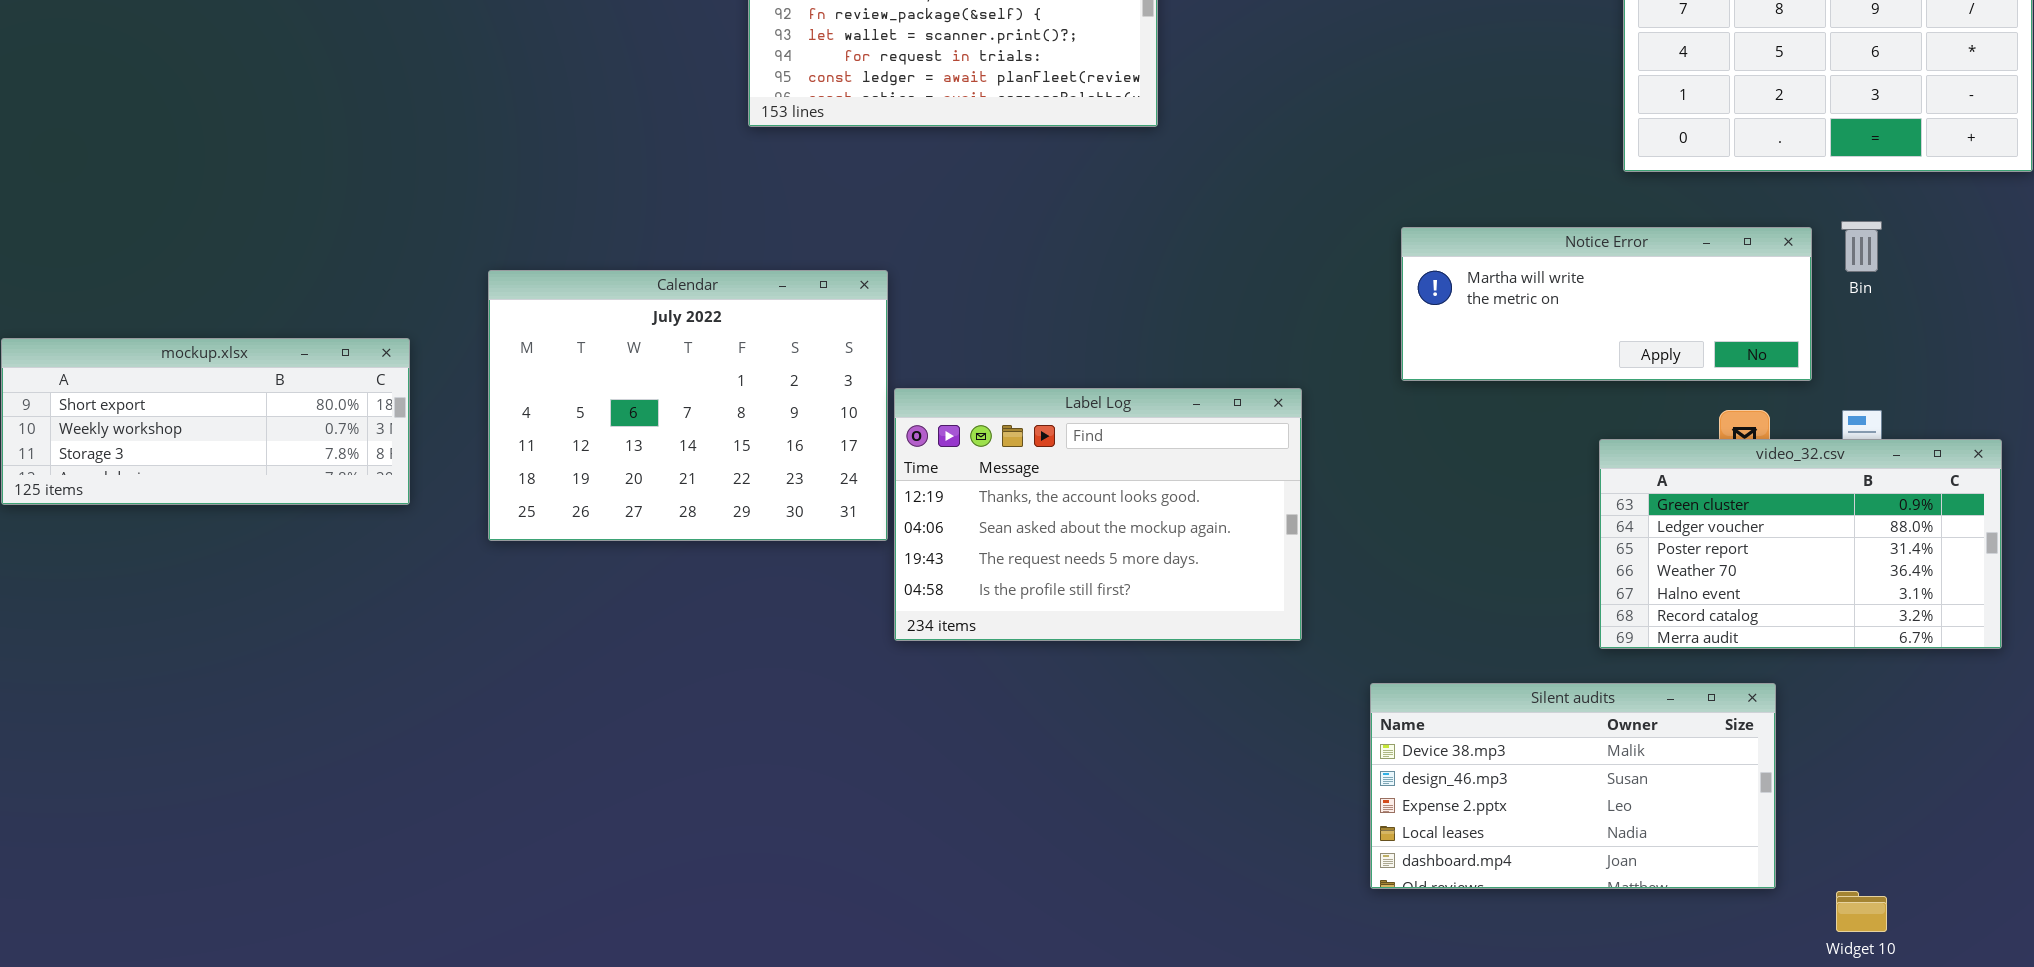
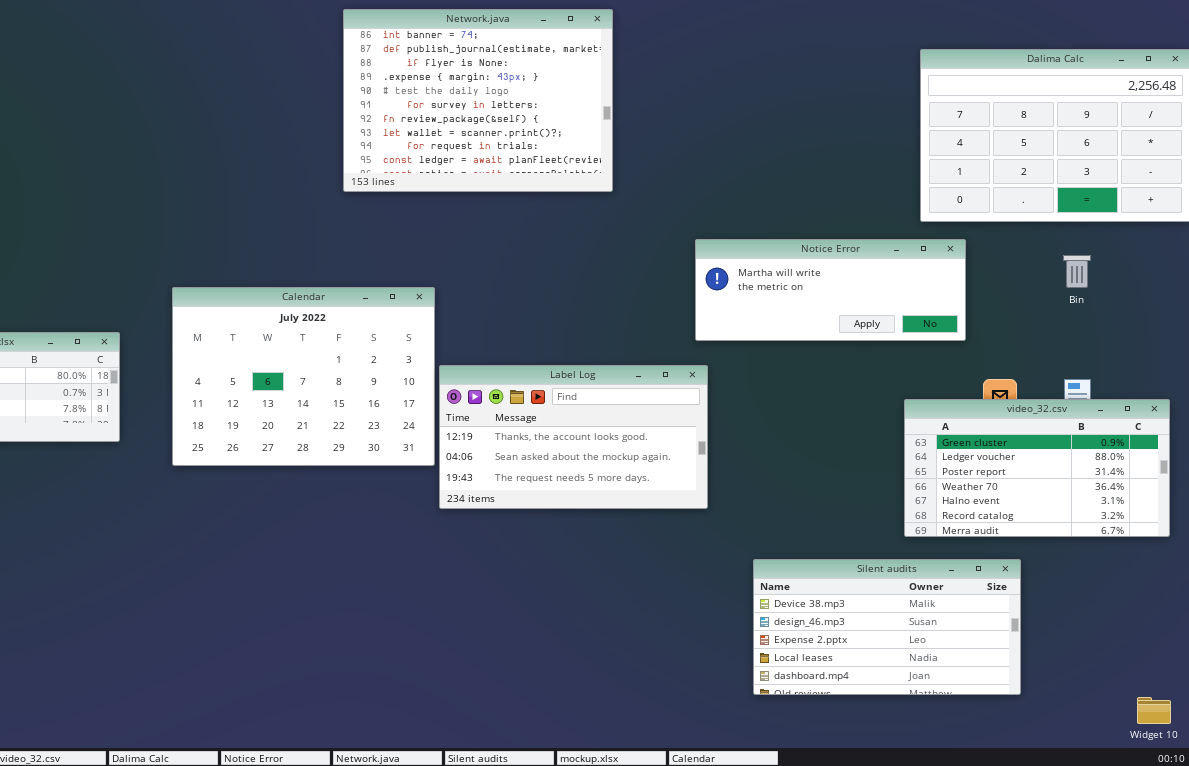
Notice Error: [1401,227,1812,381] -> [695,239,966,341], moved
Label Log: [894,388,1302,641] -> [439,365,708,509], resized
Widget 10: [1836,891,1887,932] -> [1137,697,1171,724], moved

